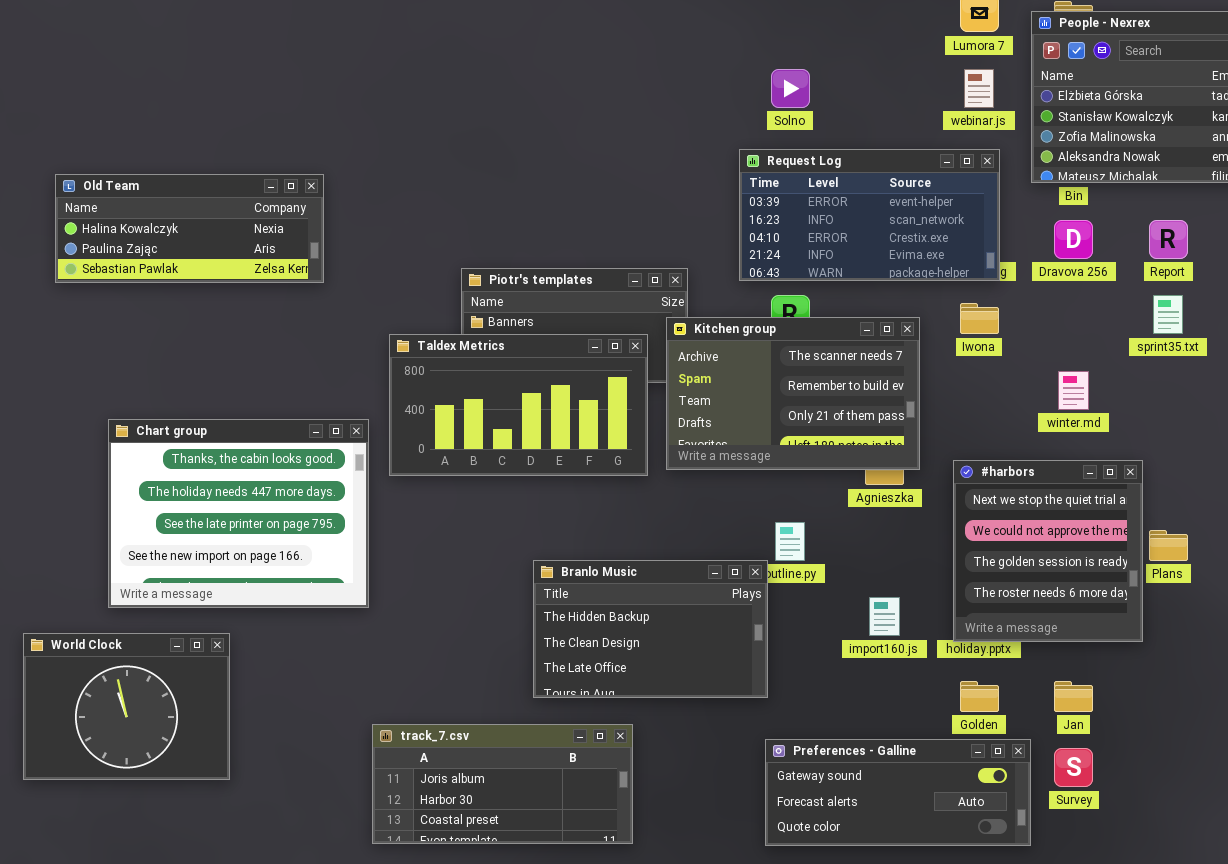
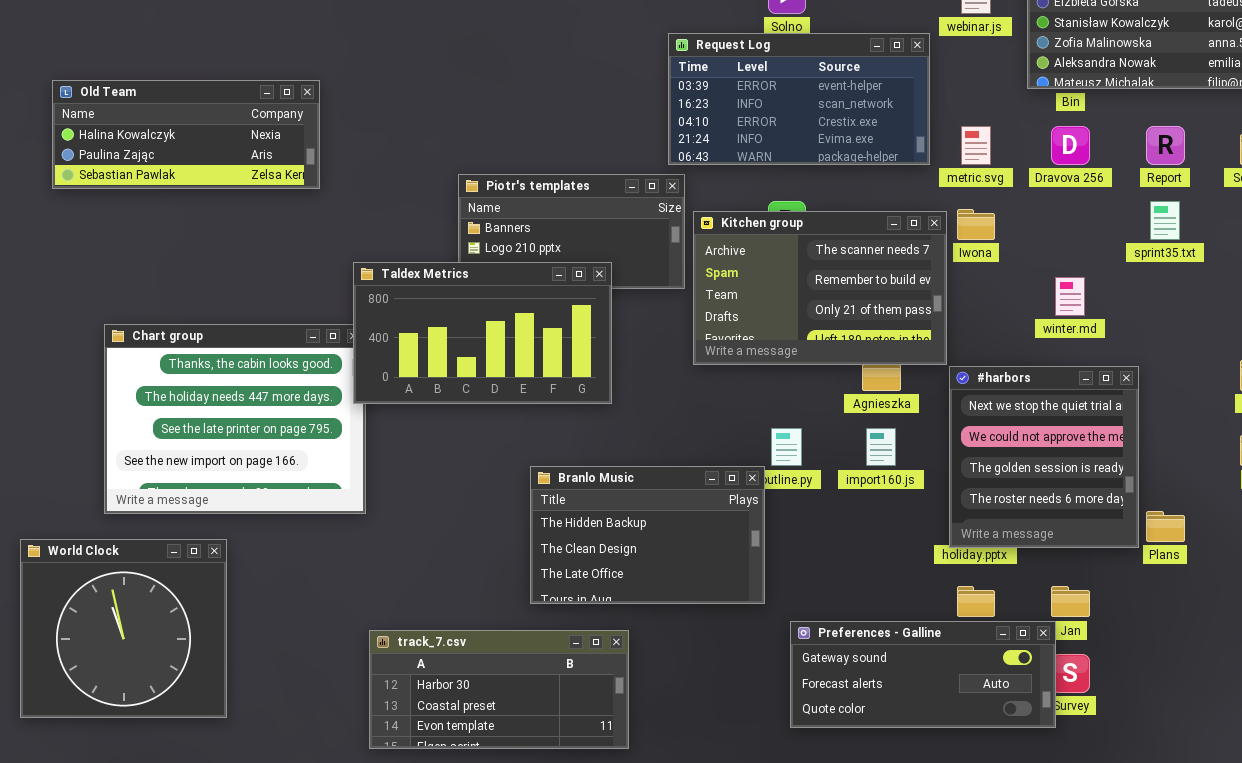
Request Log: [739,149,1000,281] -> [668,33,930,165], moved
Kitchen group: [666,317,920,470] -> [693,211,947,365], moved
Taldex Metrics: [389,334,648,476] -> [353,262,612,404], moved
Plans: [1149,530,1188,561] -> [1146,511,1185,542], moved
import160.js: [869,597,900,636] -> [866,428,896,466], moved
World Clock: [23,633,230,780] -> [20,539,227,718], resized
track_7.csv: [372,724,633,844] -> [369,630,629,749], scrolled down 1 row
Preferences - Galline: [765,739,1031,846] -> [790,621,1056,728], moved

